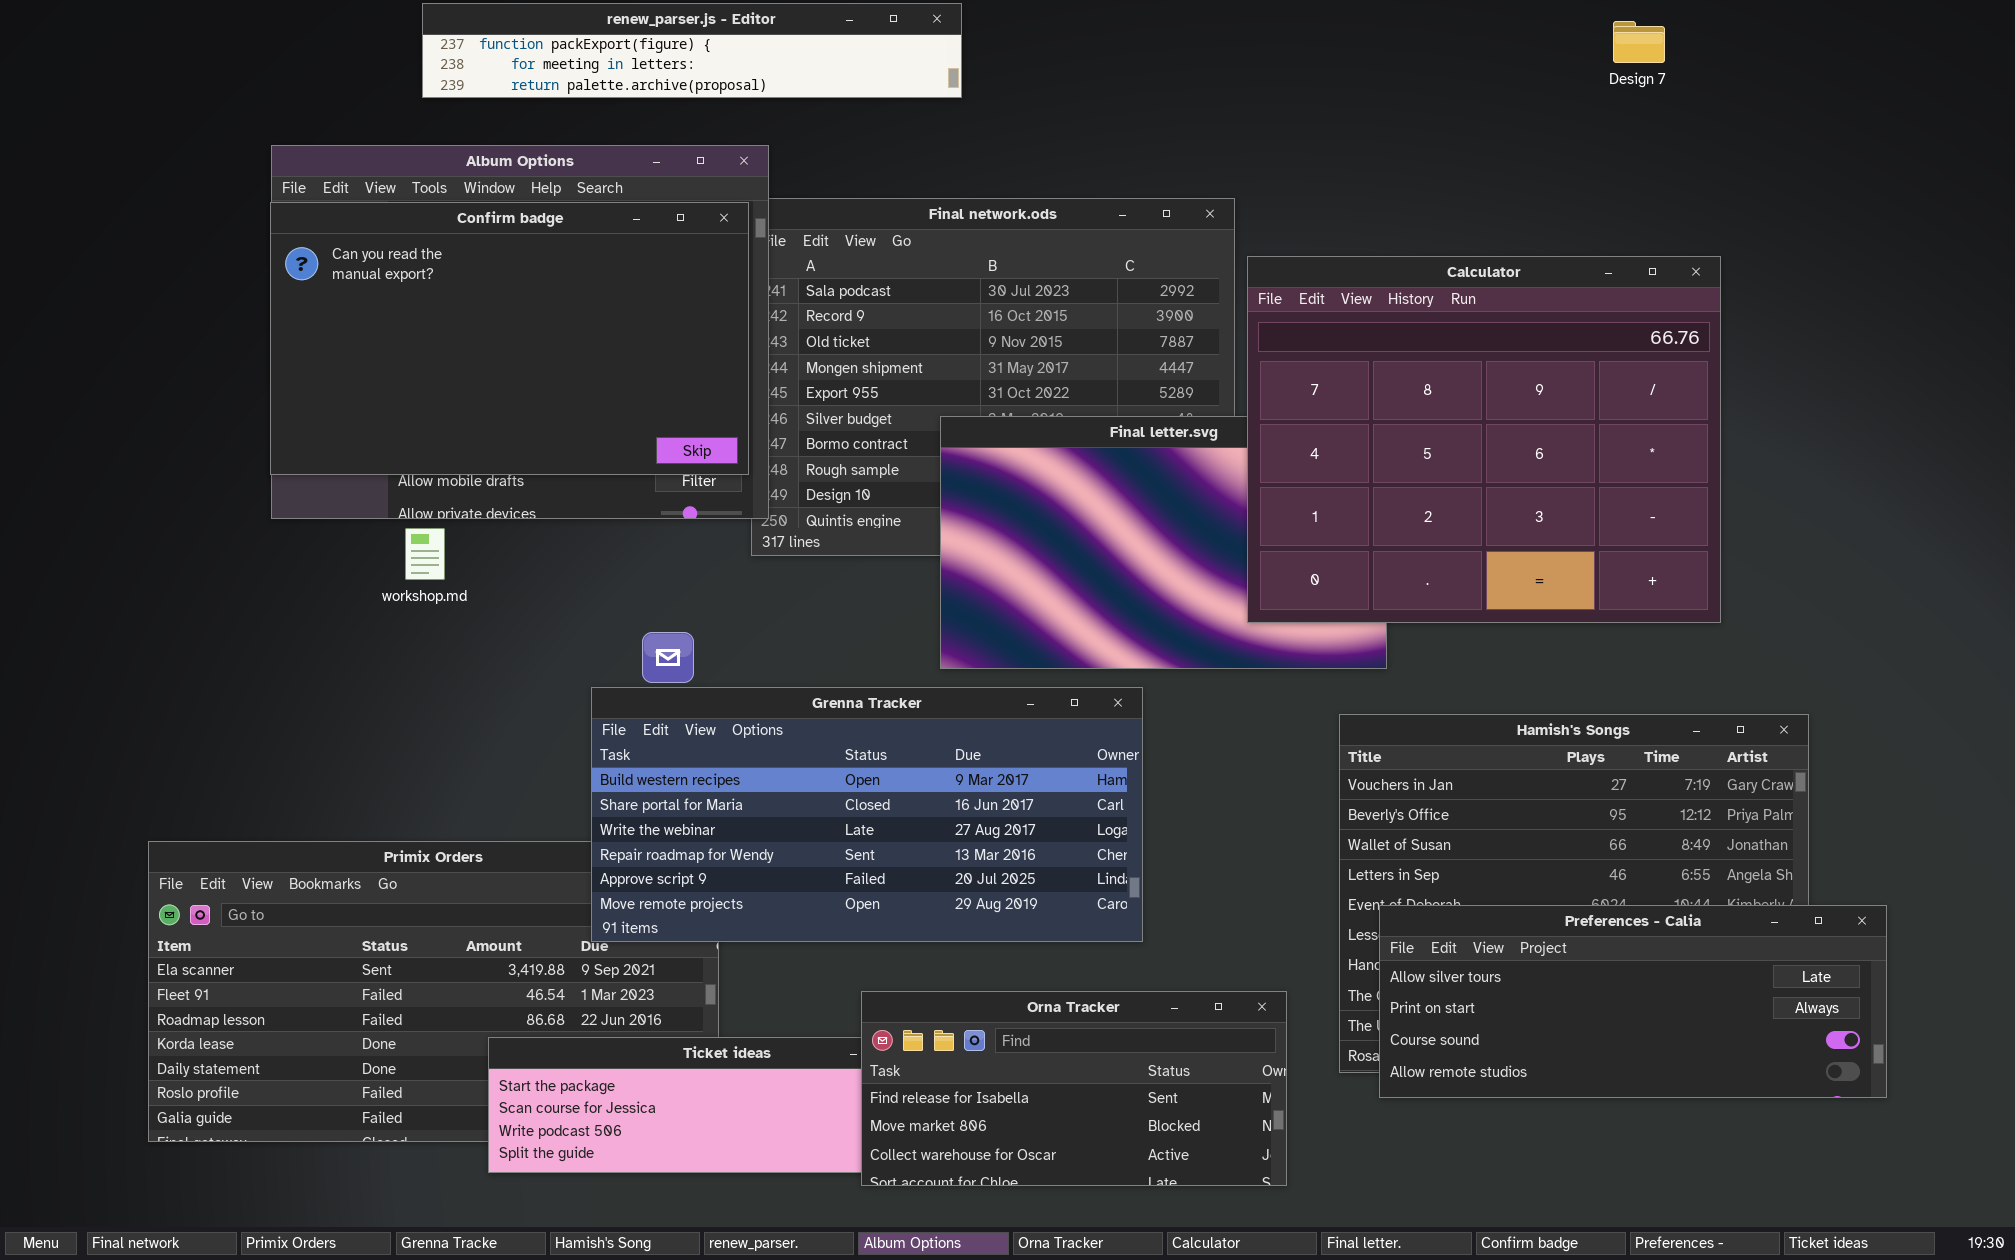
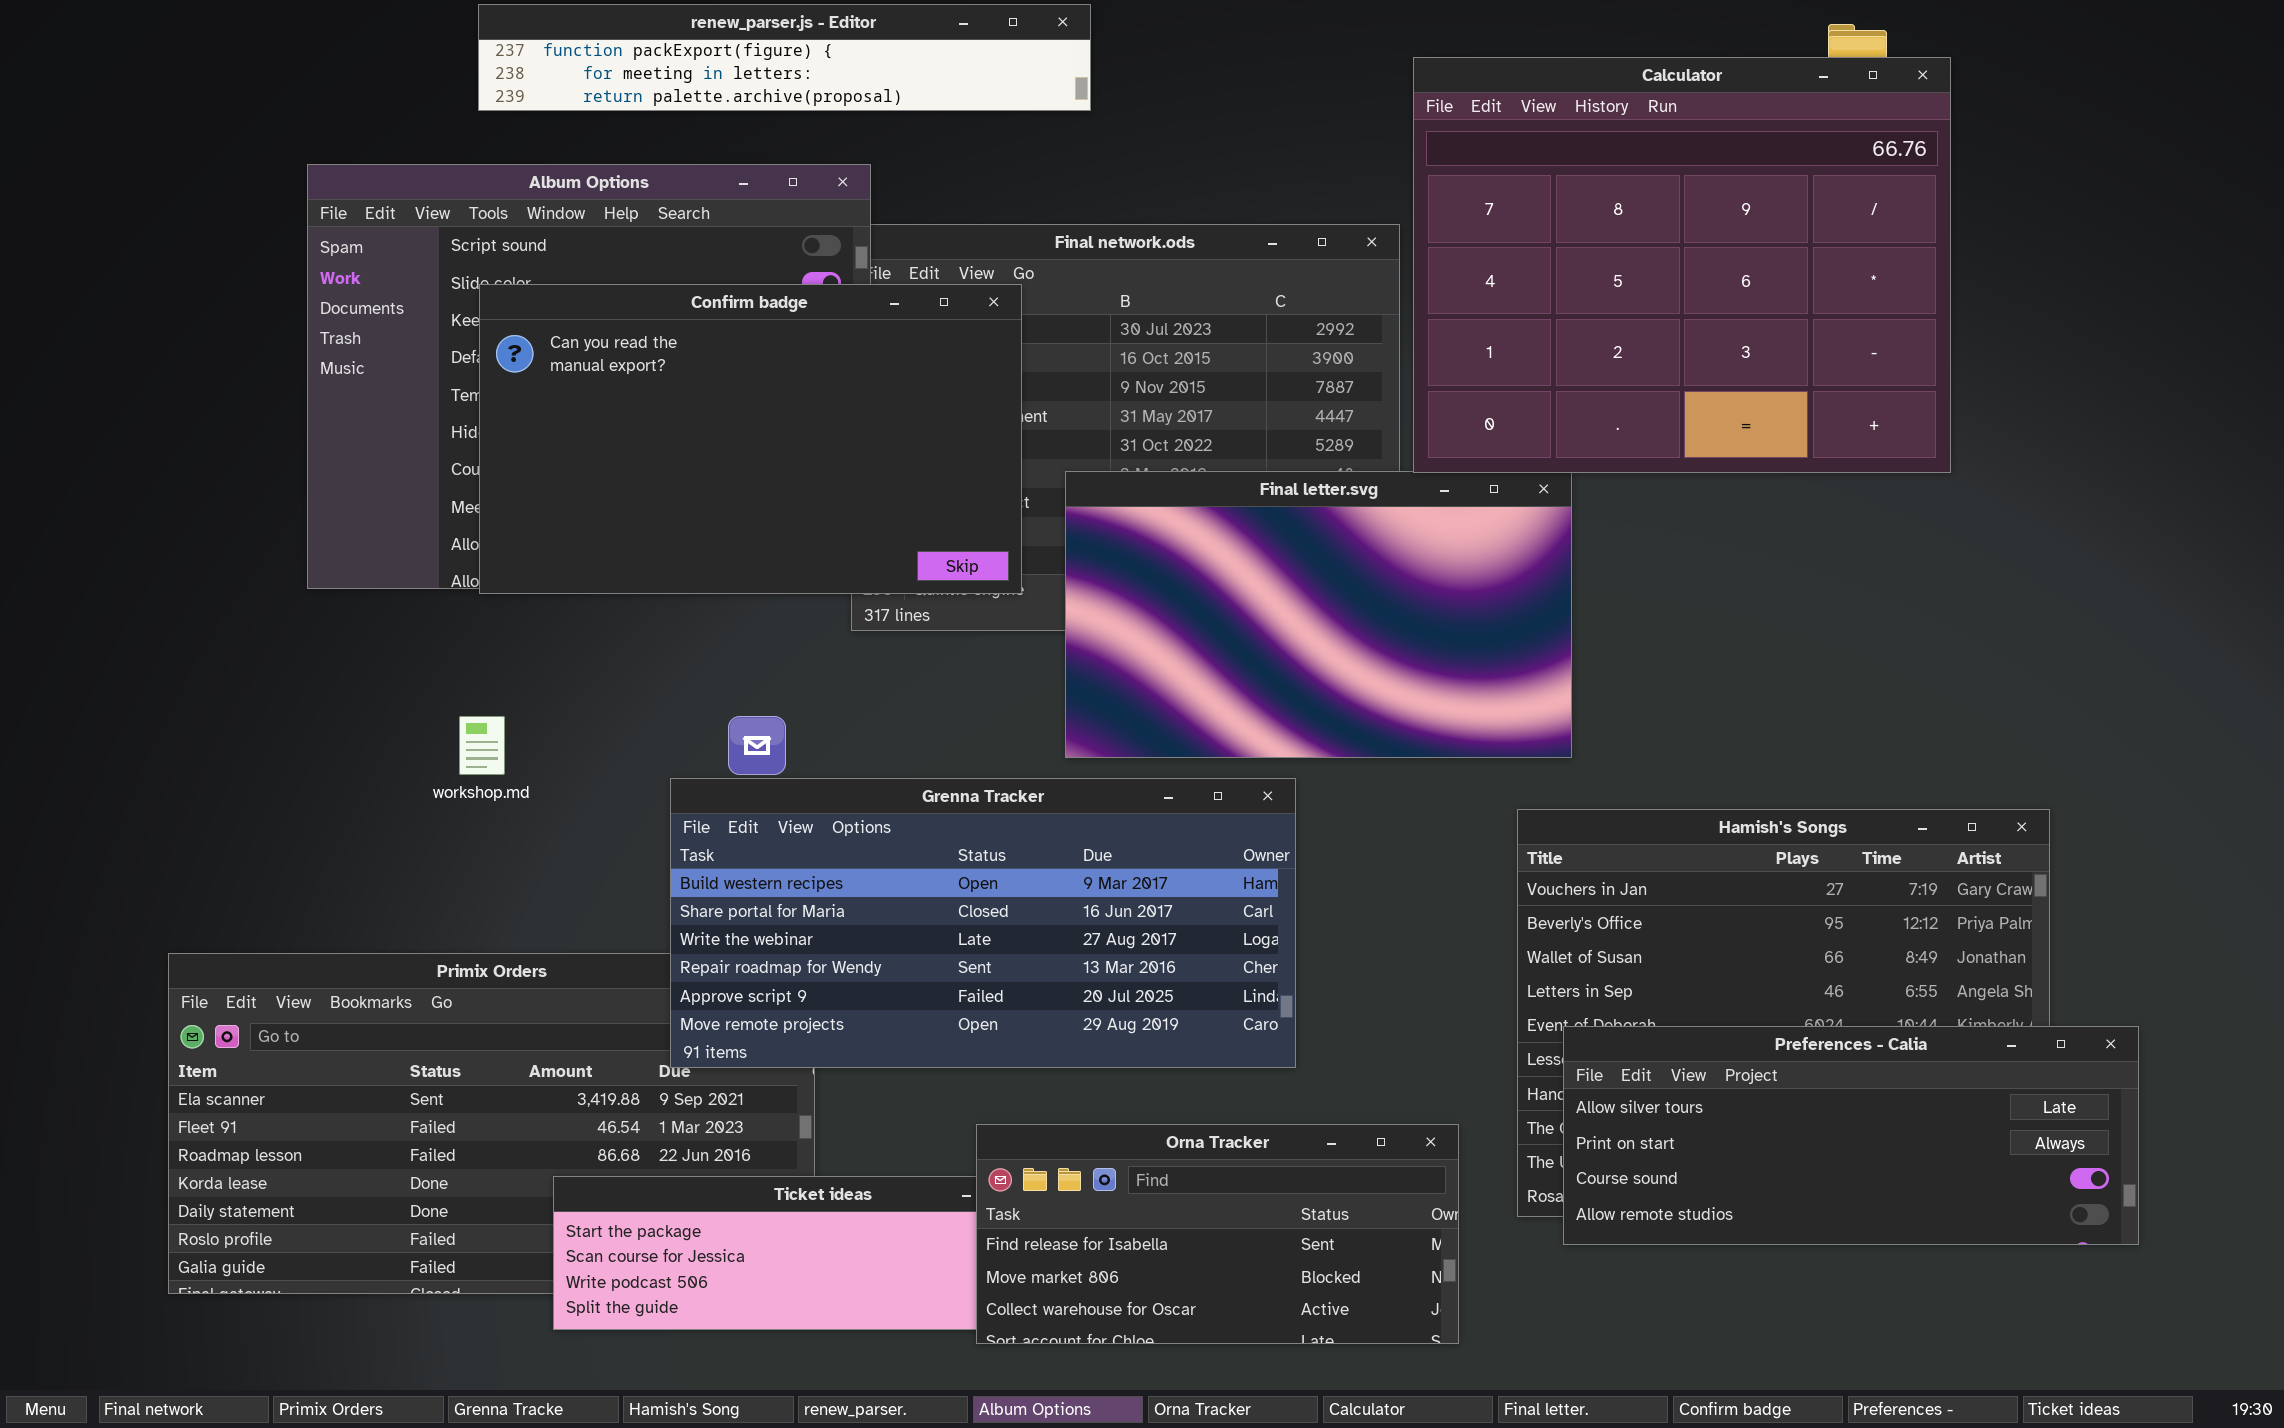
Confirm badge: [270,202,749,475] -> [479,284,1022,594], moved
Calculator: [1247,256,1721,623] -> [1413,57,1951,473], moved
workshop.md: [405,528,445,580] -> [459,716,505,775], moved

